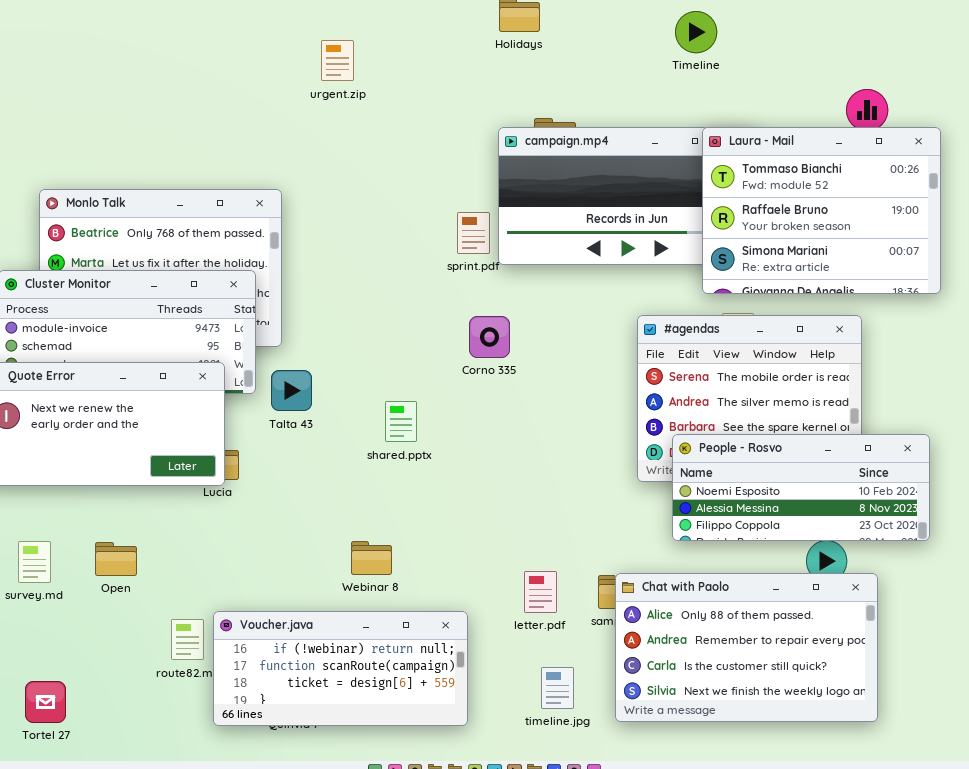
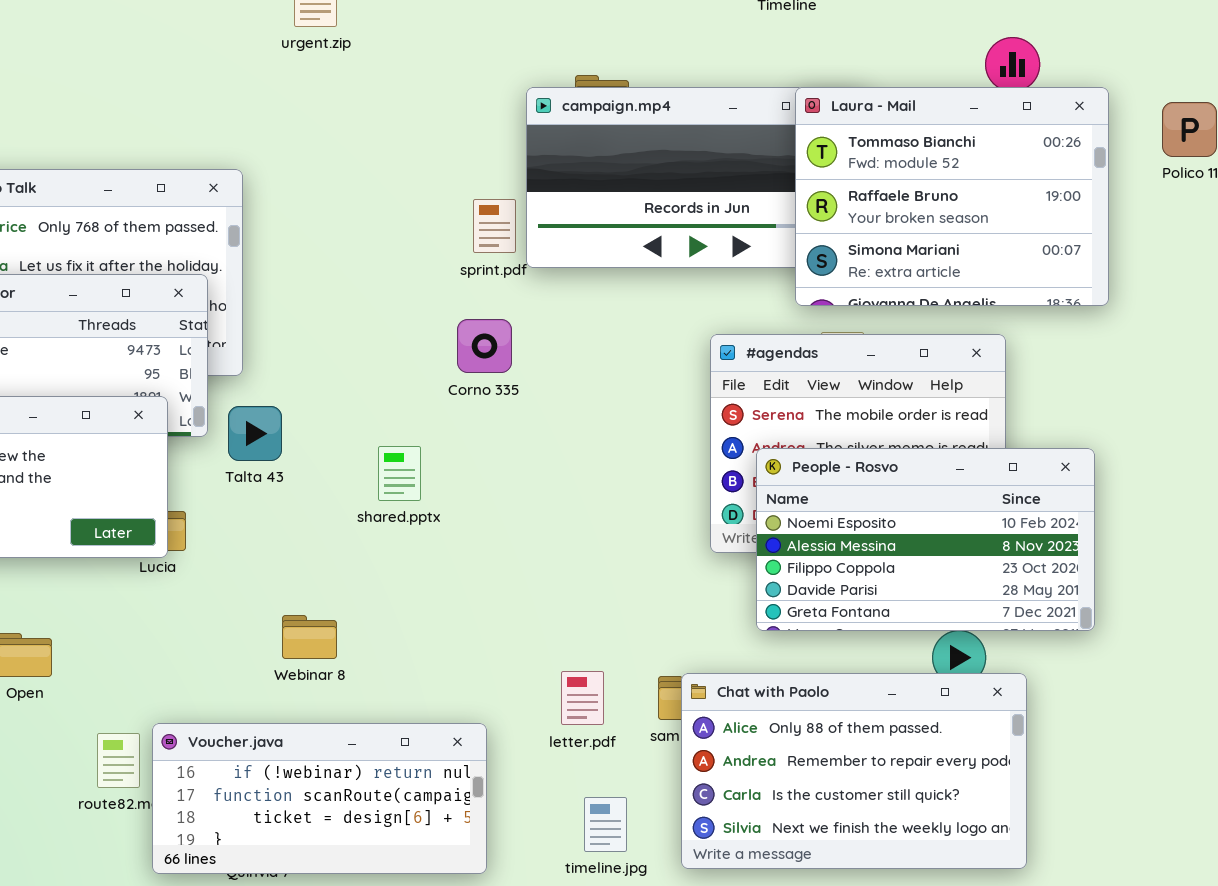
Corno 335: [469,316,510,358] -> [457,319,512,373], moved
People - Rosvo: [672,434,930,541] -> [756,448,1095,631], resized
Webinar 8: [351,541,392,575] -> [282,615,337,659], moved

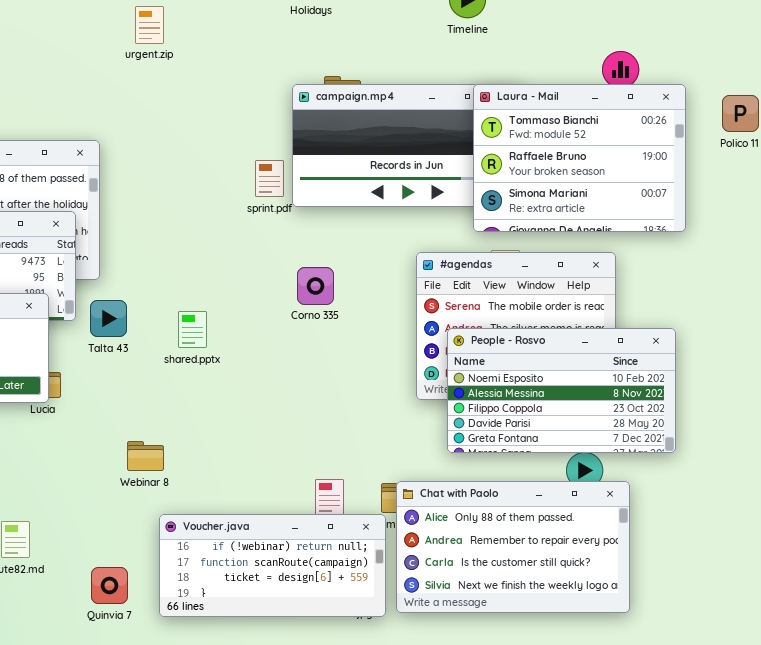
Corno 335: [457,319,512,373] -> [297,267,334,305], moved
shared.pptx: [378,446,421,501] -> [178,311,207,348], moved
Voucher.java: [152,723,487,874] -> [159,514,386,617], moved

